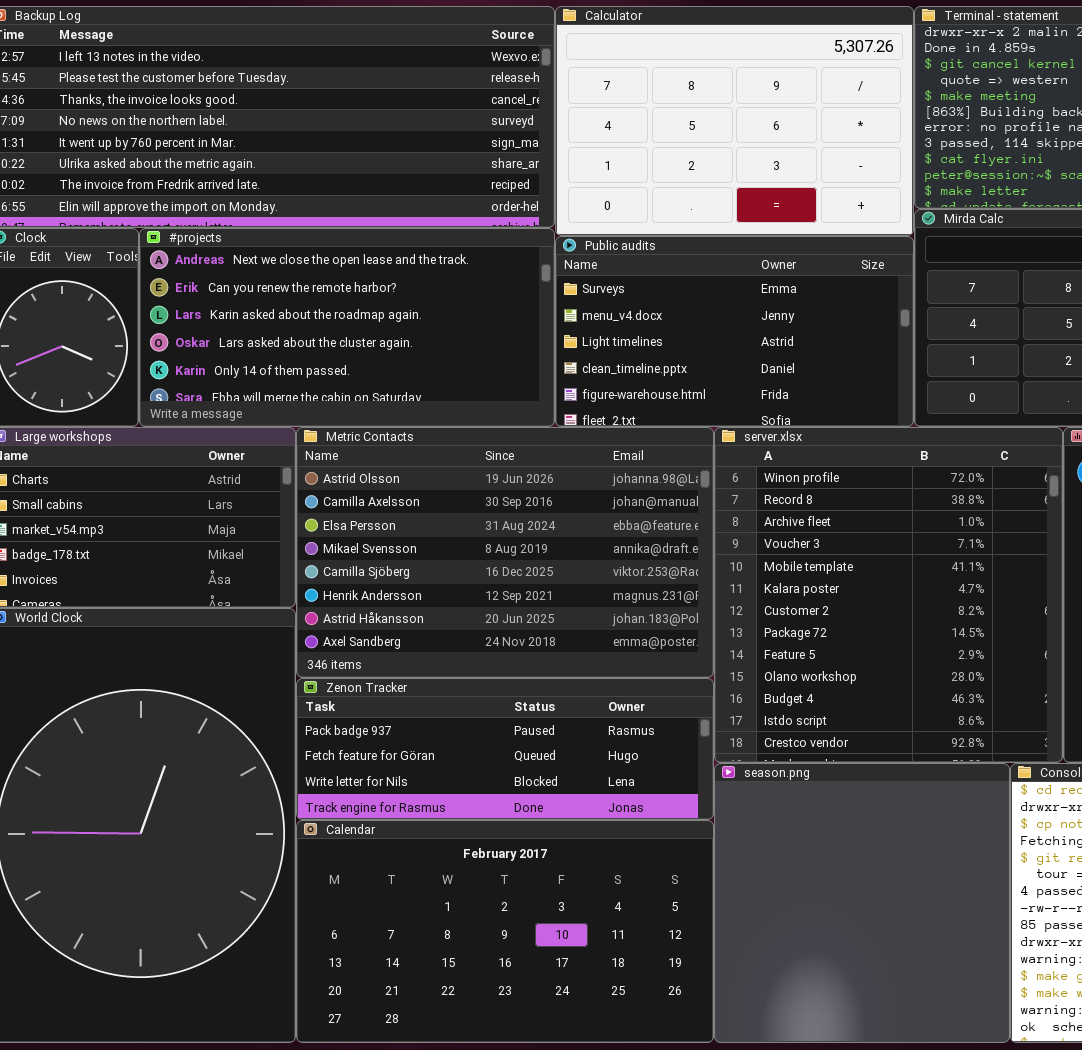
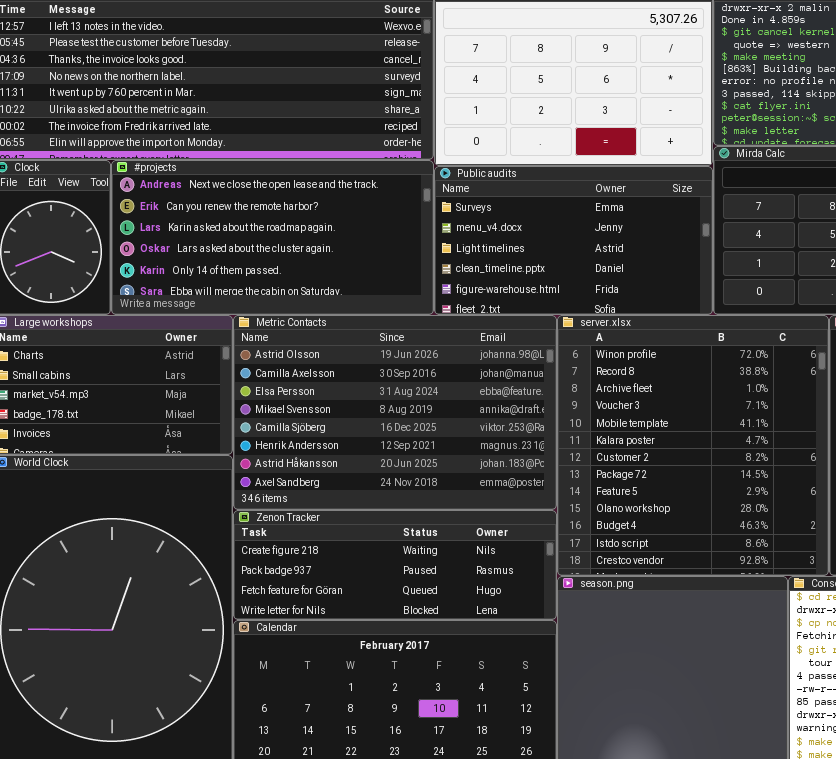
Zenon Tracker: [296,678,714,820] -> [233,510,557,620], scrolled up 1 row

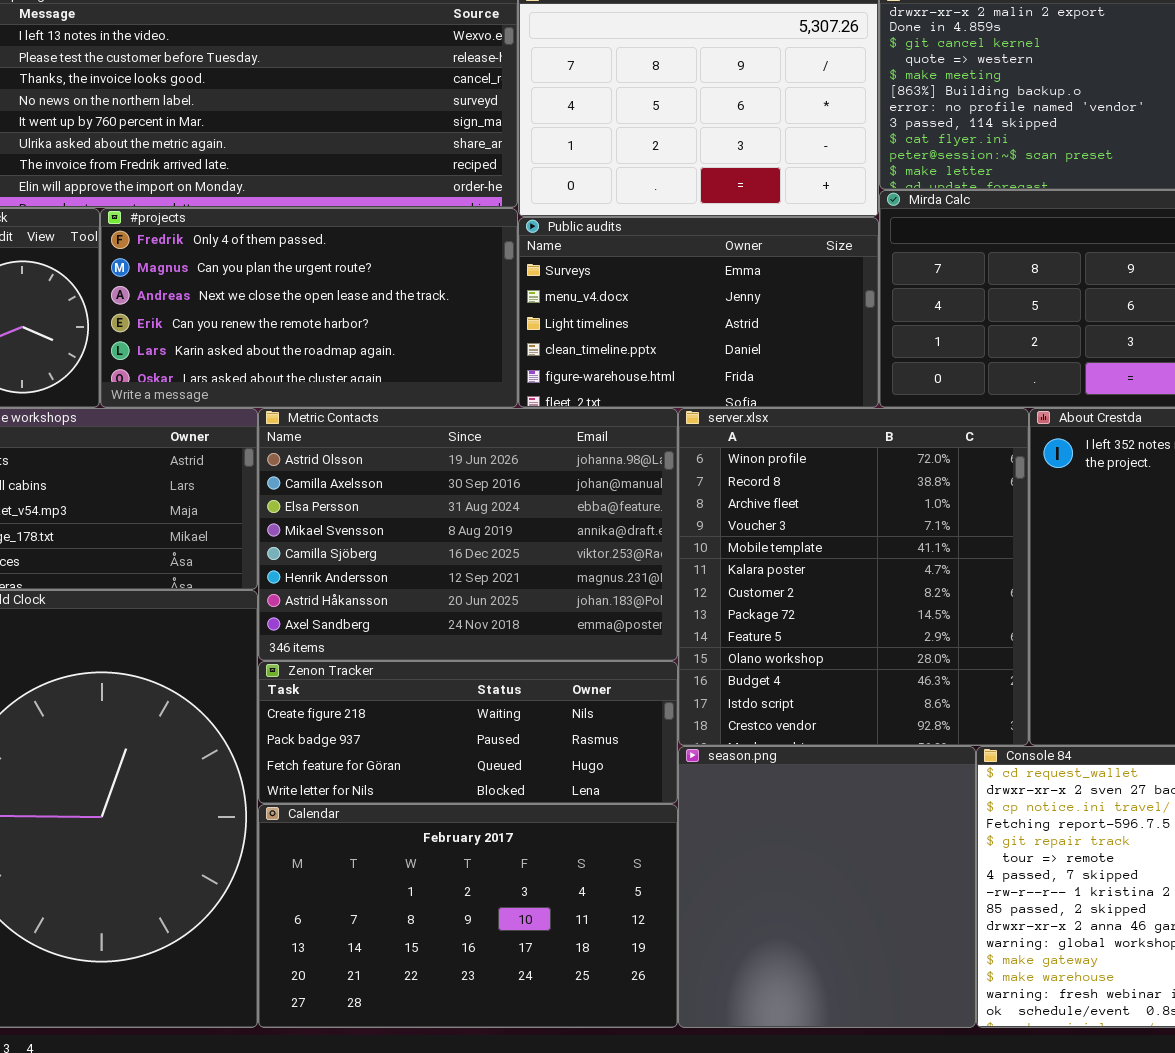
#projects: [111,160,434,315] -> [100,208,518,408], scrolled up 2 rows

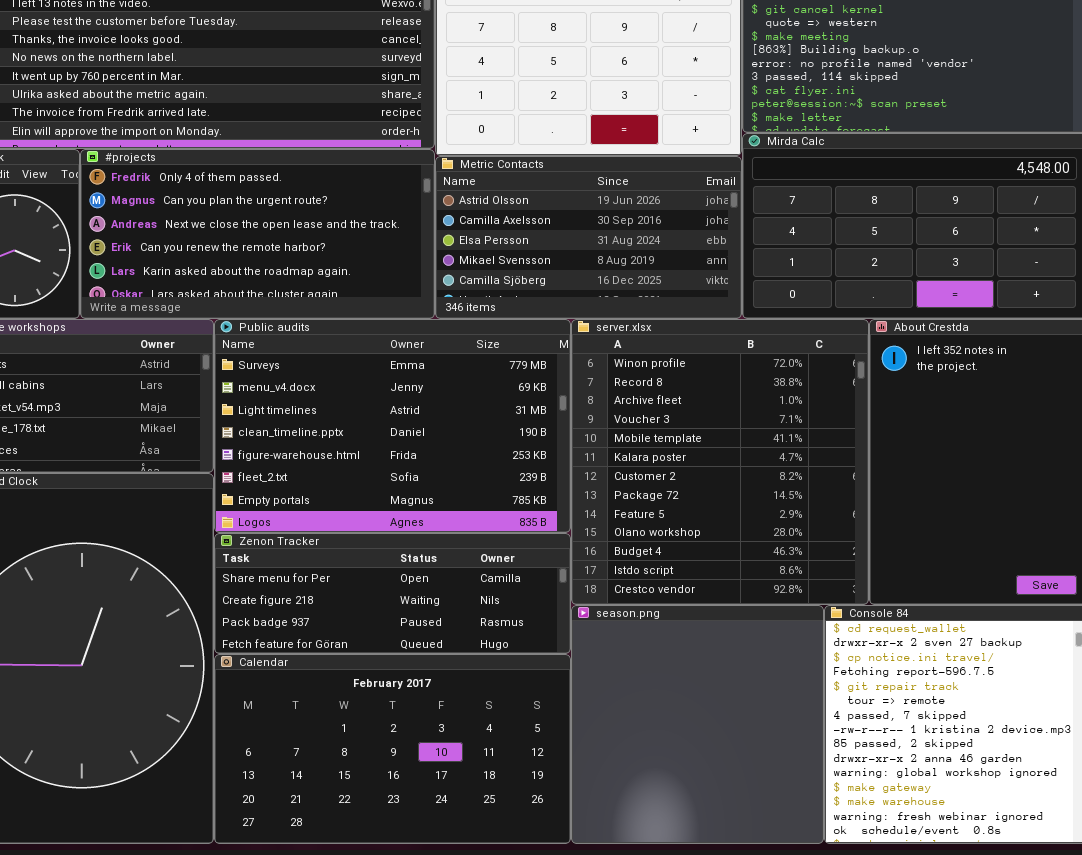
Public audits: [518,217,879,408] -> [214,319,571,533], moved, resized
Metric Contacts: [258,408,678,661] -> [435,156,742,319], moved, resized
Zenon Tracker: [258,661,678,804] -> [214,533,571,654], scrolled up 1 row

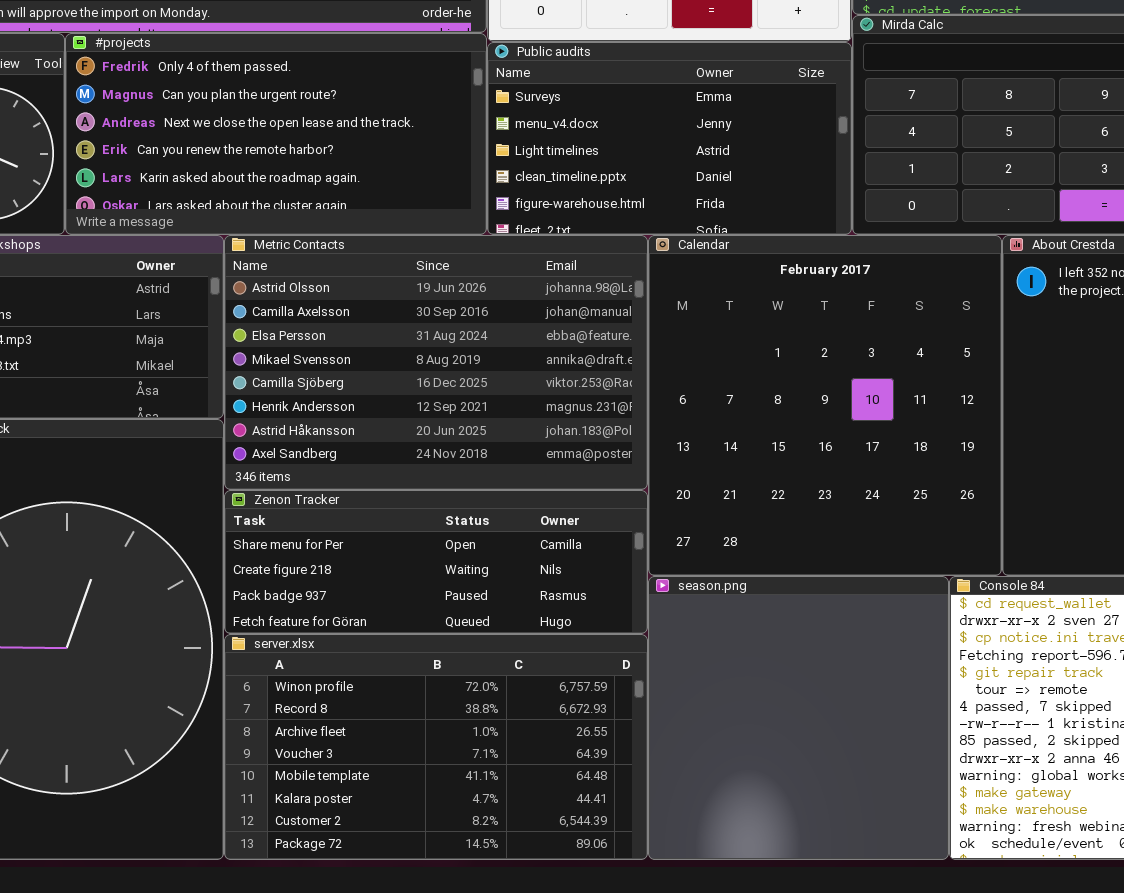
Metric Contacts: [435,156,742,319] -> [224,235,648,490], moved, resized
Public audits: [214,319,571,533] -> [487,42,852,235], moved, resized
server.xlsx: [571,319,869,605] -> [224,634,648,860], moved, resized
Calendar: [214,654,571,844] -> [648,235,1002,576], moved, resized

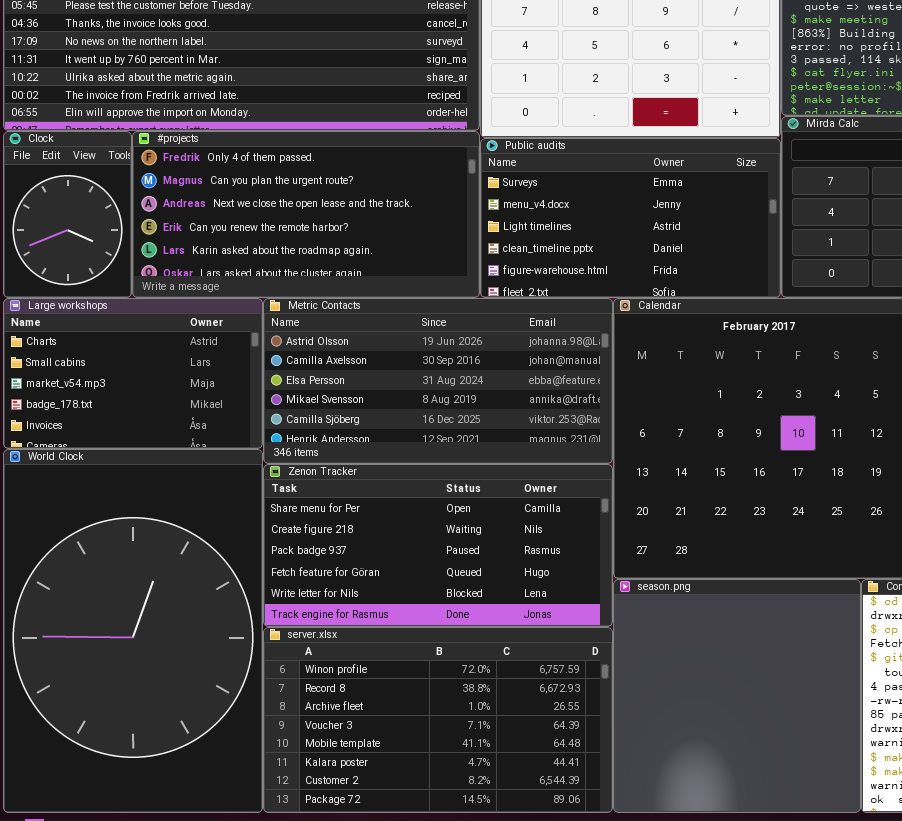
Metric Contacts: [224,235,648,490] -> [263,298,613,464], resized
Zenon Tracker: [224,490,648,634] -> [263,464,613,627], resized

